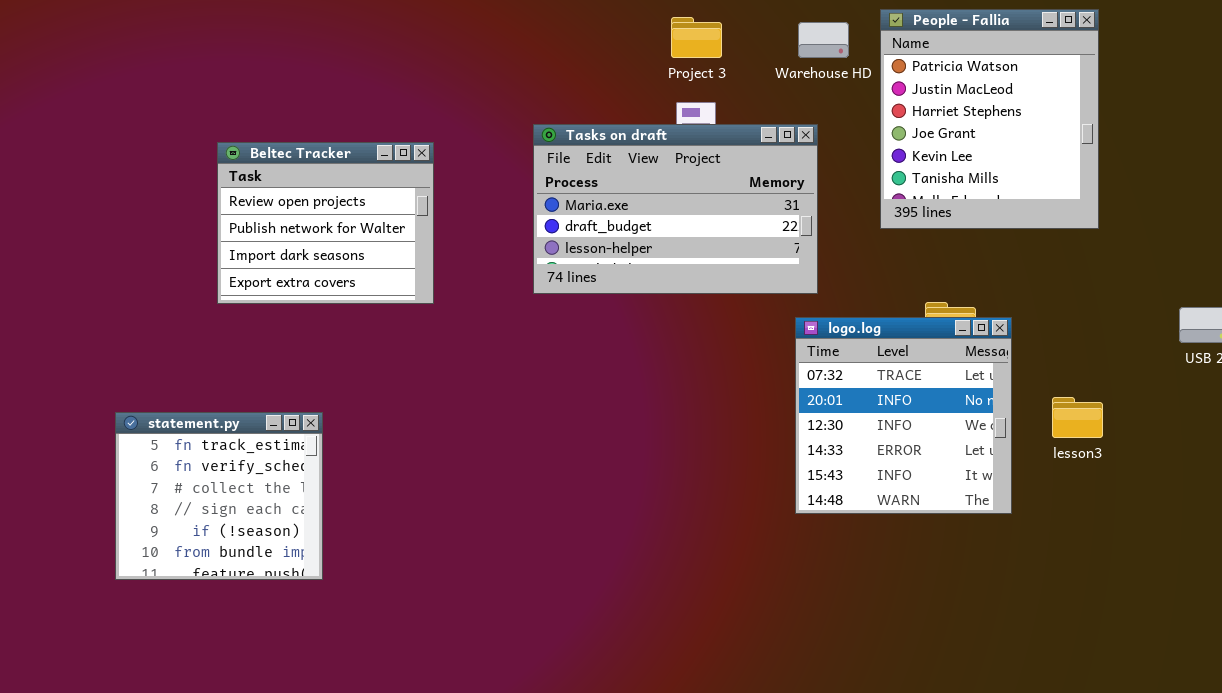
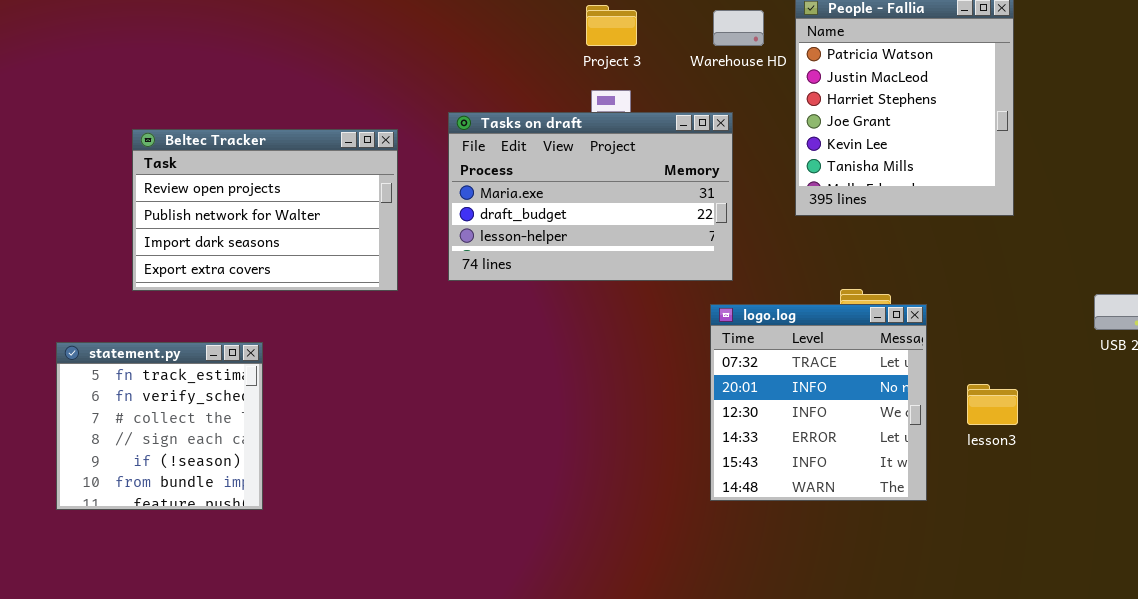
Beltec Tracker: [217,142,434,304] -> [132,129,398,291], resized
statement.py: [115,412,323,580] -> [56,342,263,510], moved

